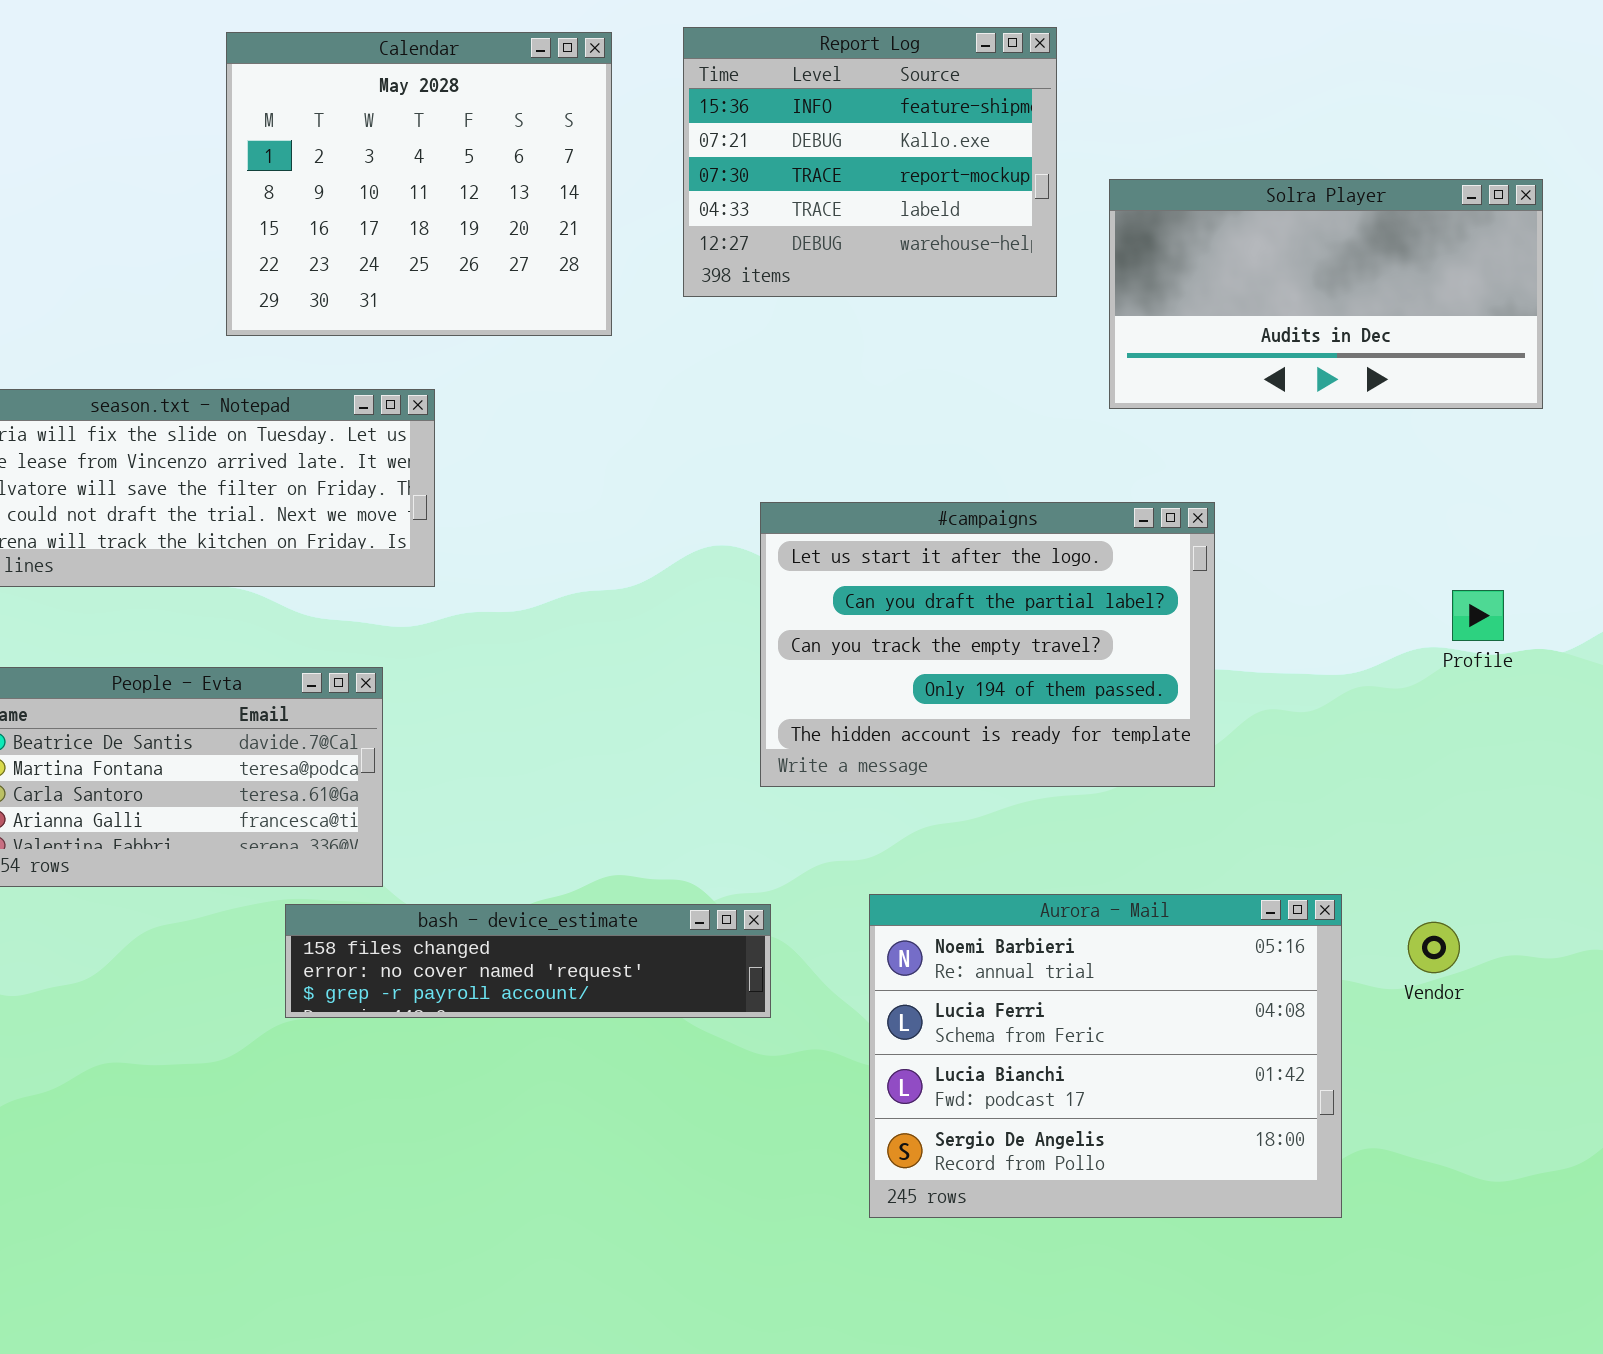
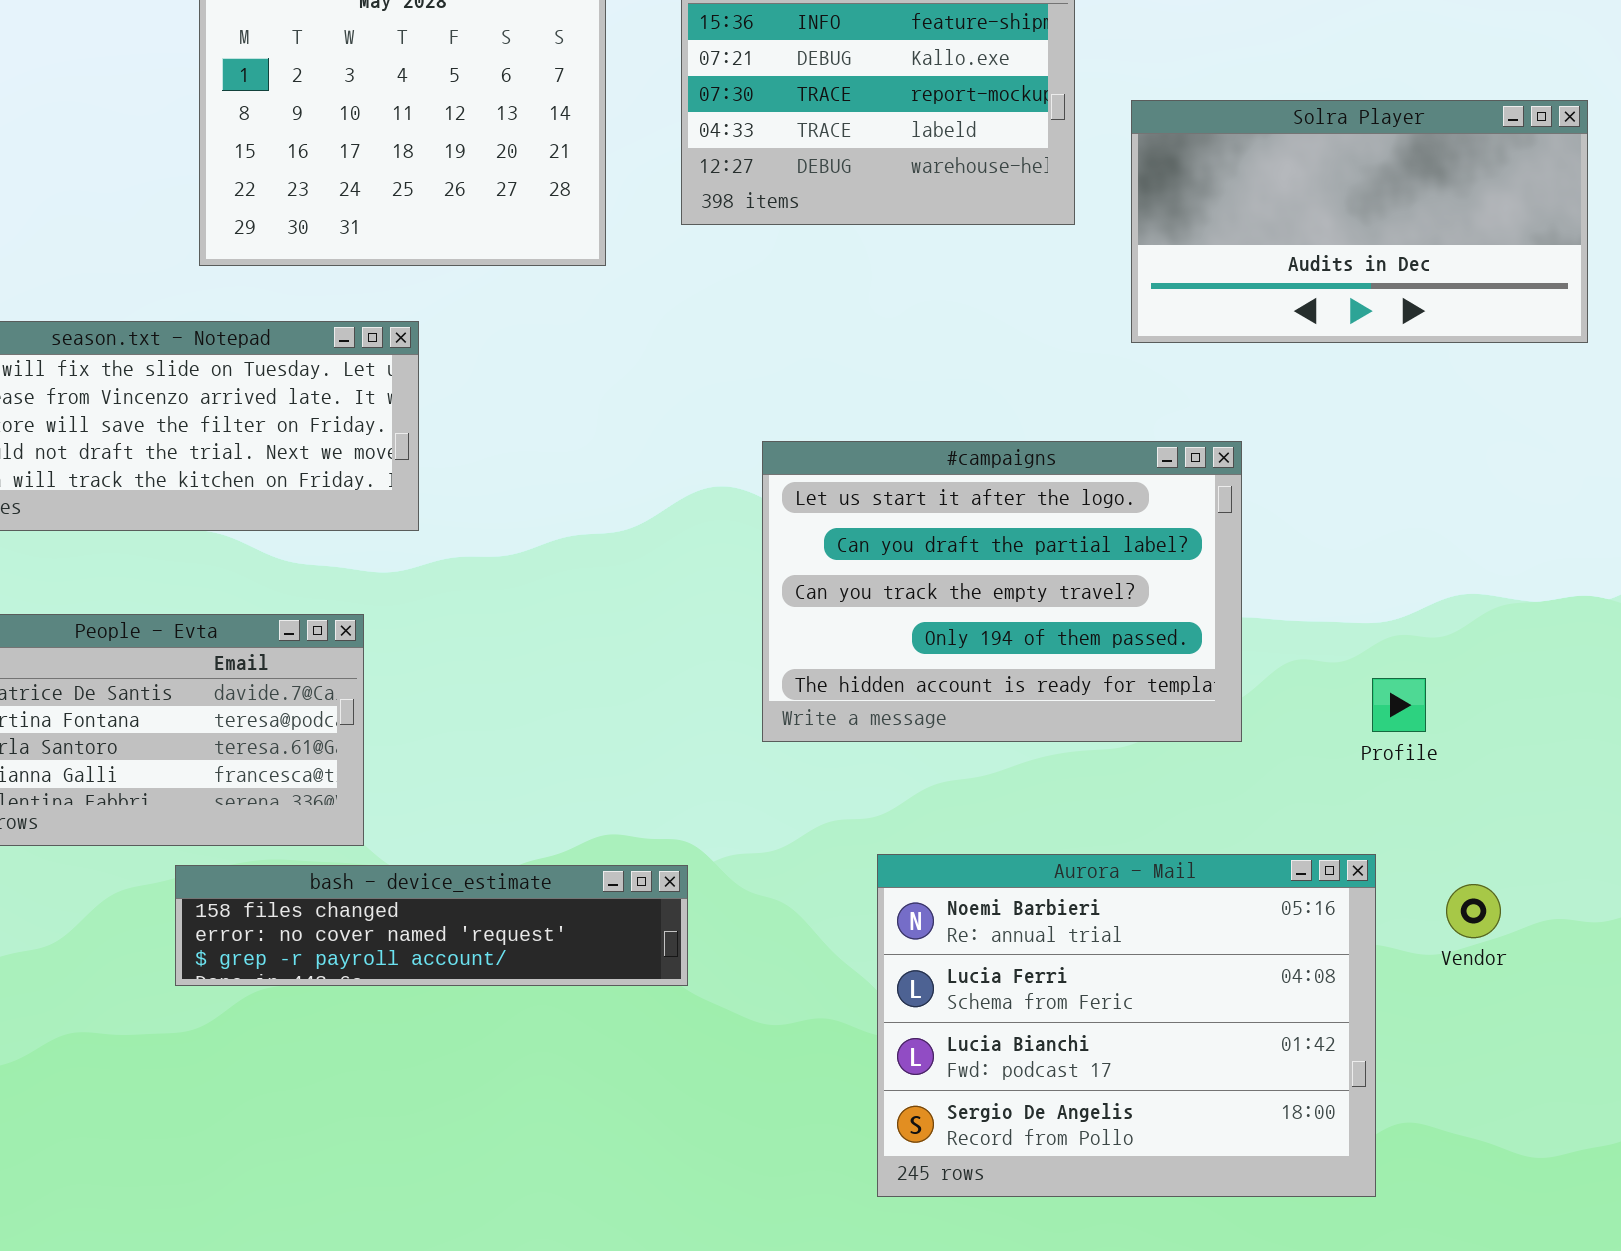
Profile: [1452,590,1504,641] -> [1372,678,1426,732], moved
bash - device_estimate: [285,904,771,1018] -> [175,865,688,986], moved

